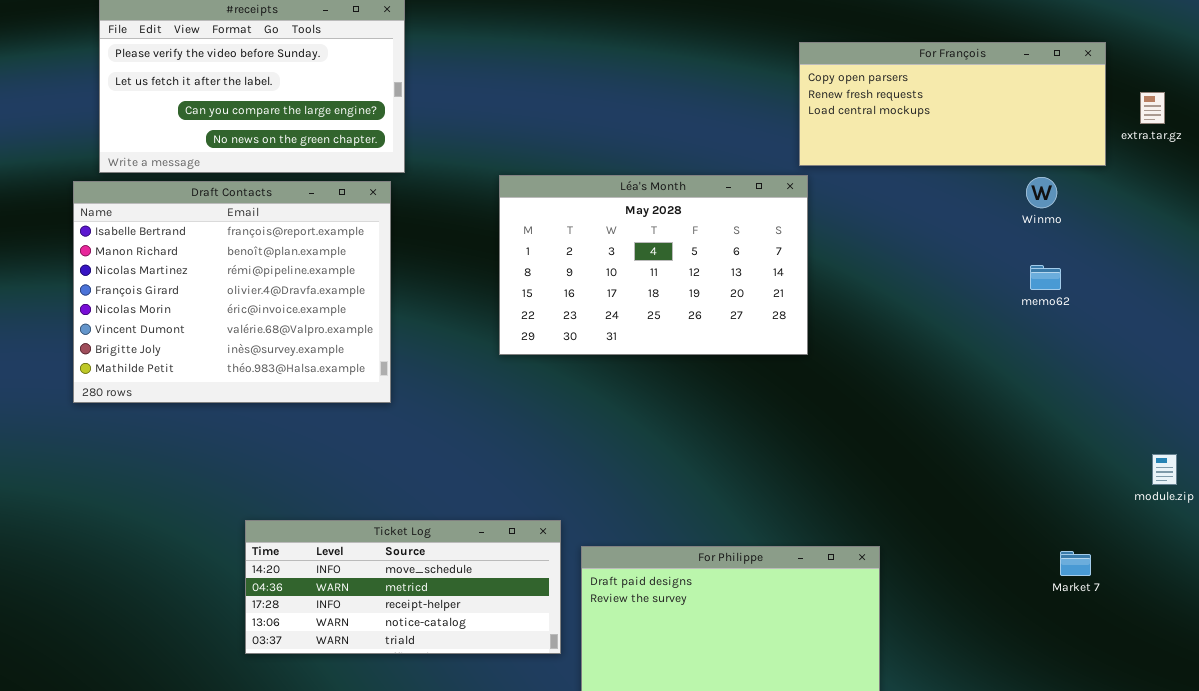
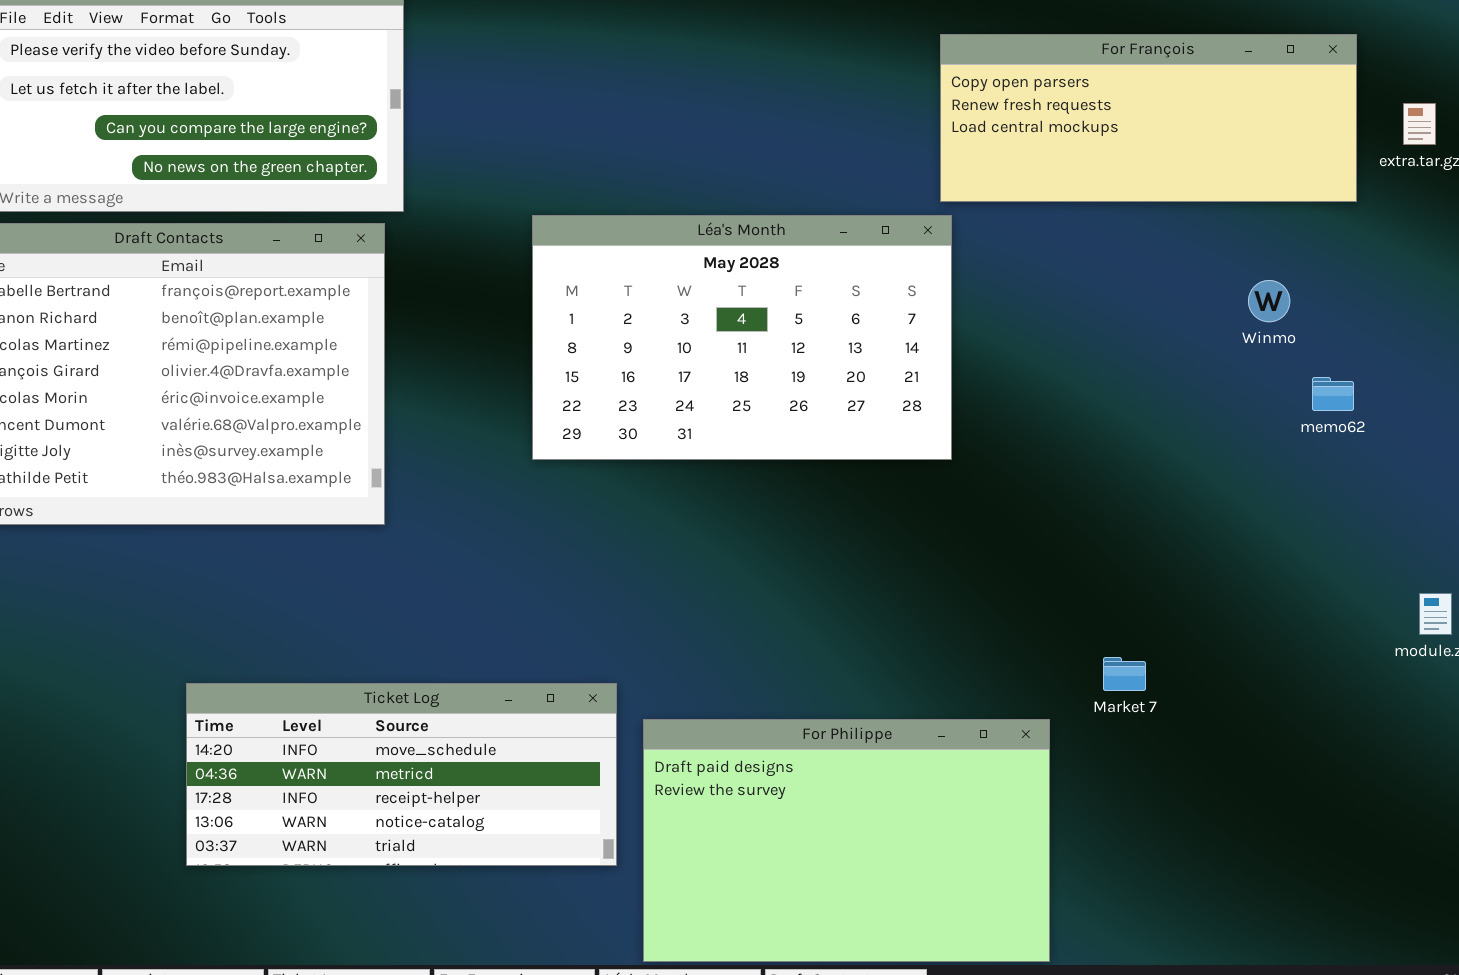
Winmo: [1026,177,1057,208] -> [1248,280,1290,322], moved
memo62: [1030,265,1061,290] -> [1312,377,1354,411], moved
Market 7: [1060,551,1091,576] -> [1103,657,1146,691], moved

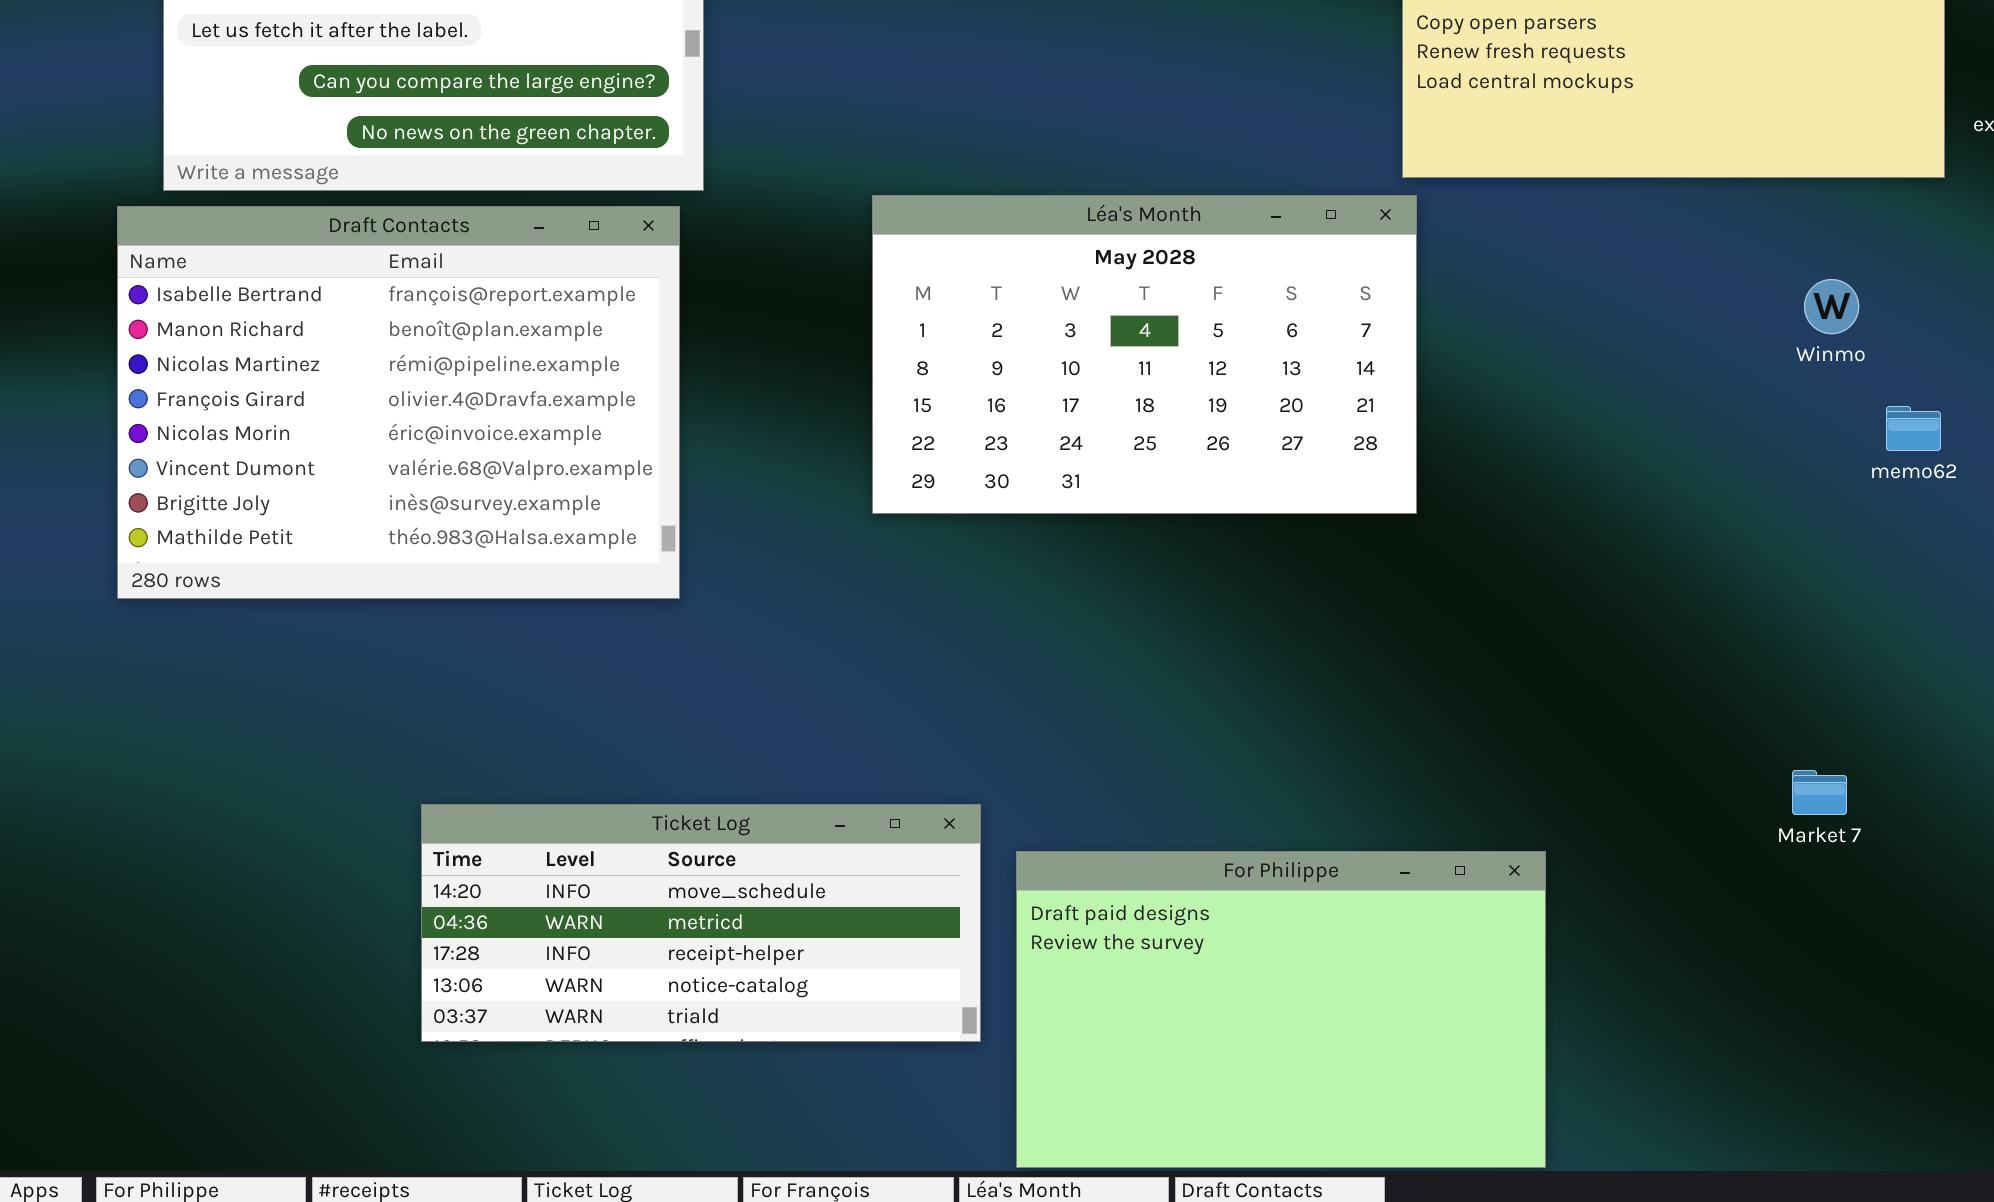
Market 7: [1103,657,1146,691] -> [1792,770,1847,815], moved

